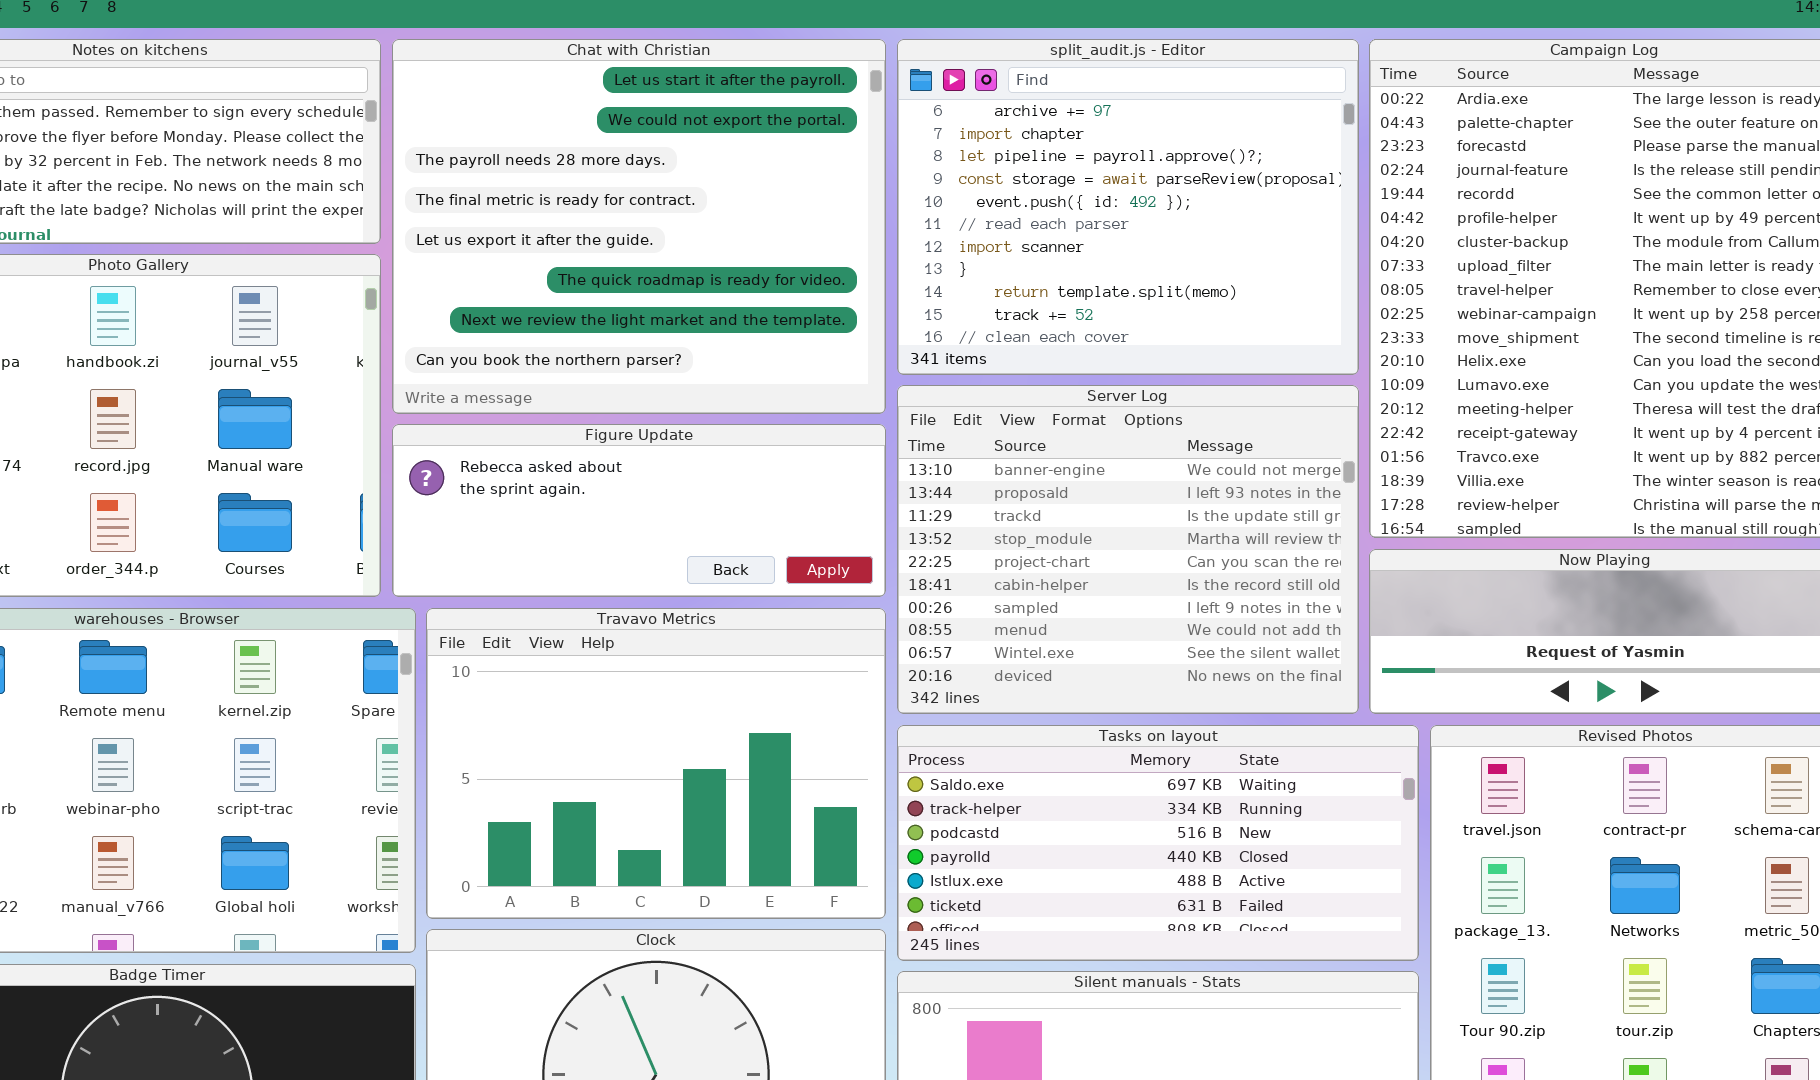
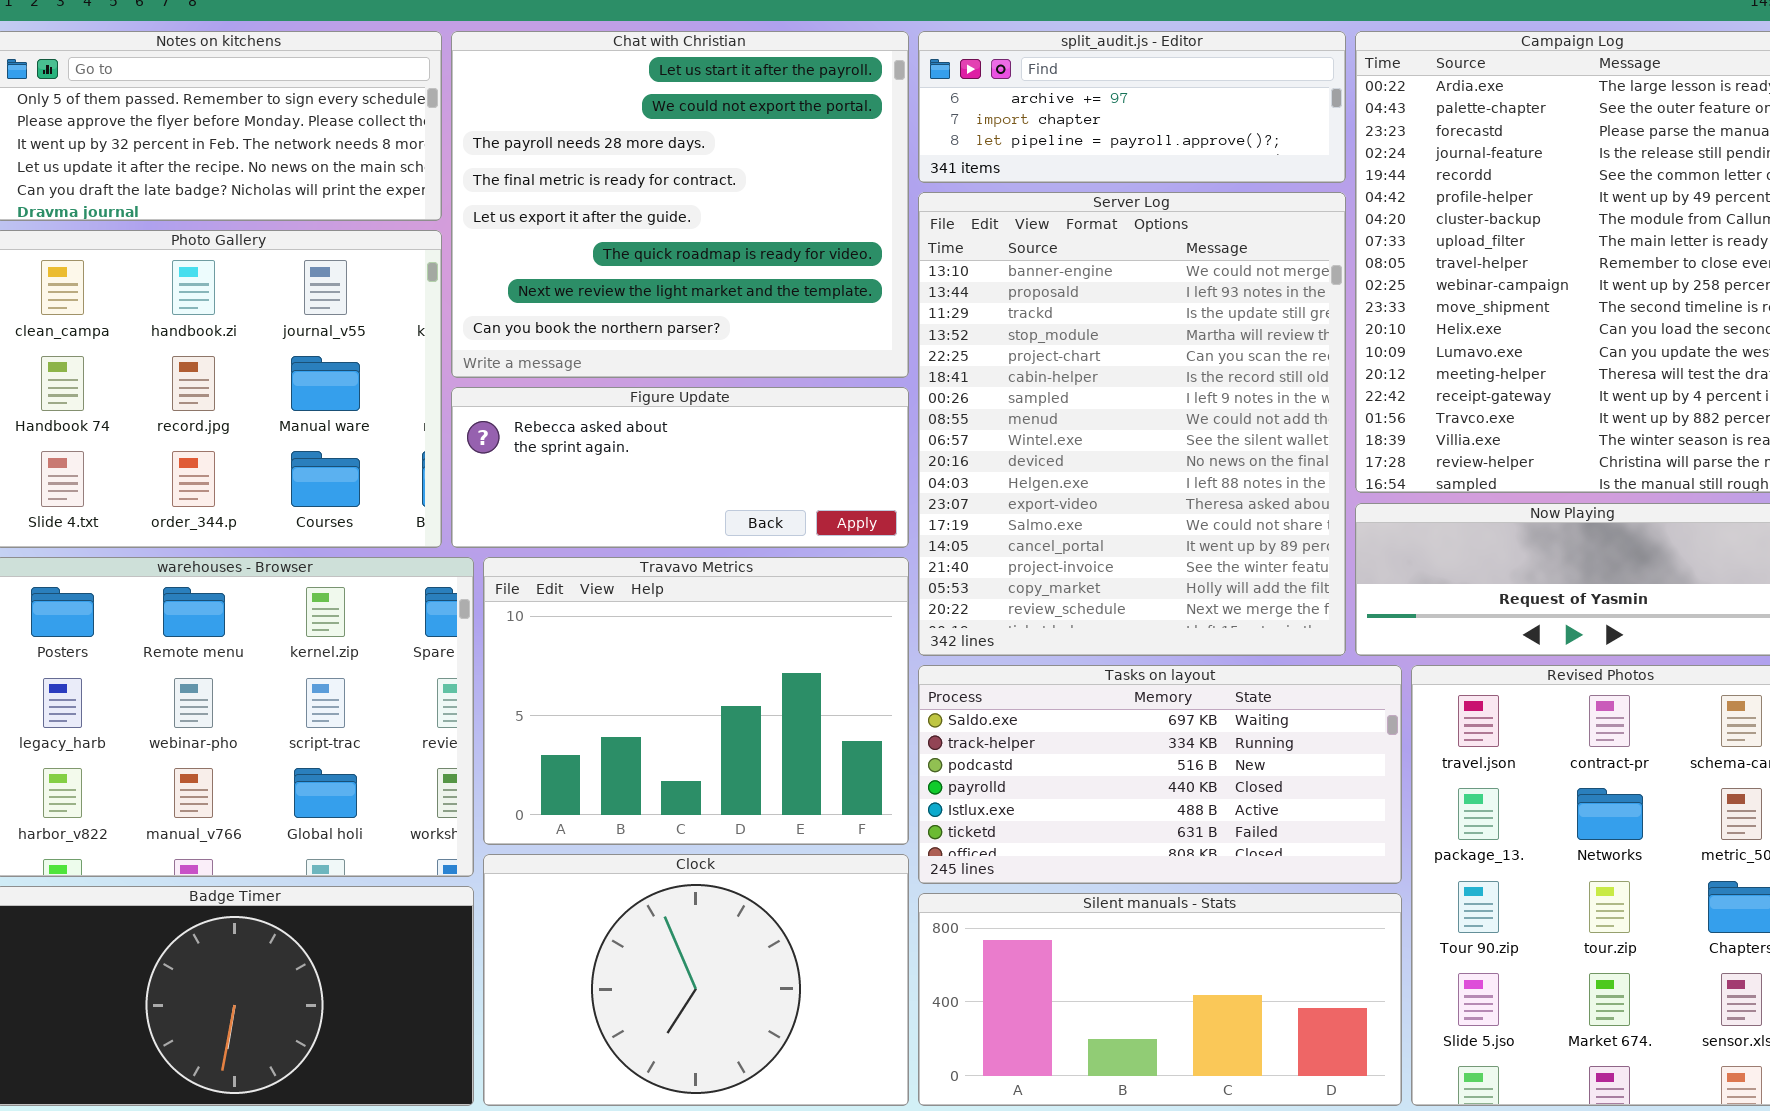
split_audit.js - Editor: [897,39,1359,375] -> [918,31,1346,183], resized
Server Log: [897,385,1359,714] -> [918,192,1346,656], resized

